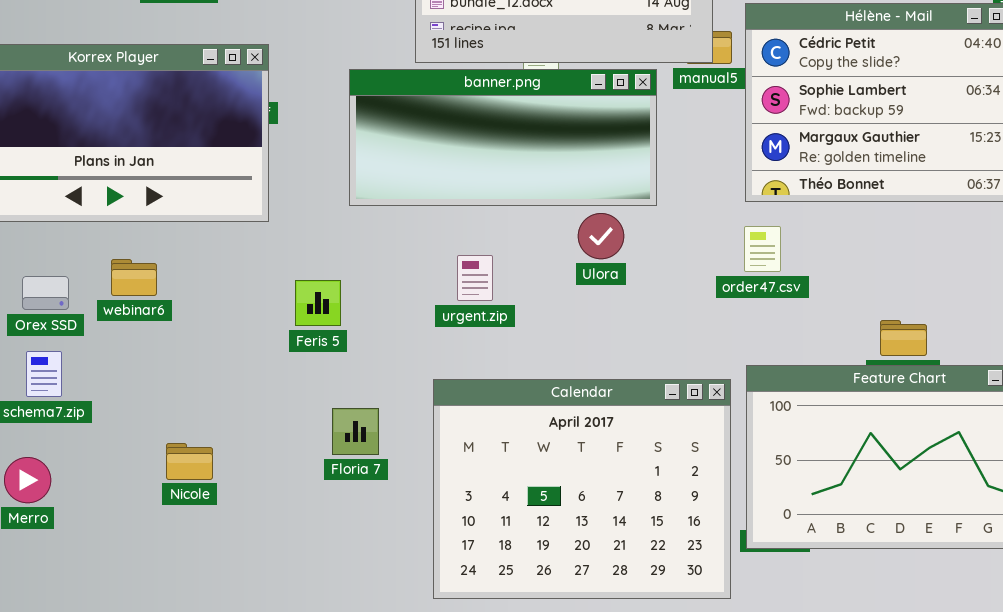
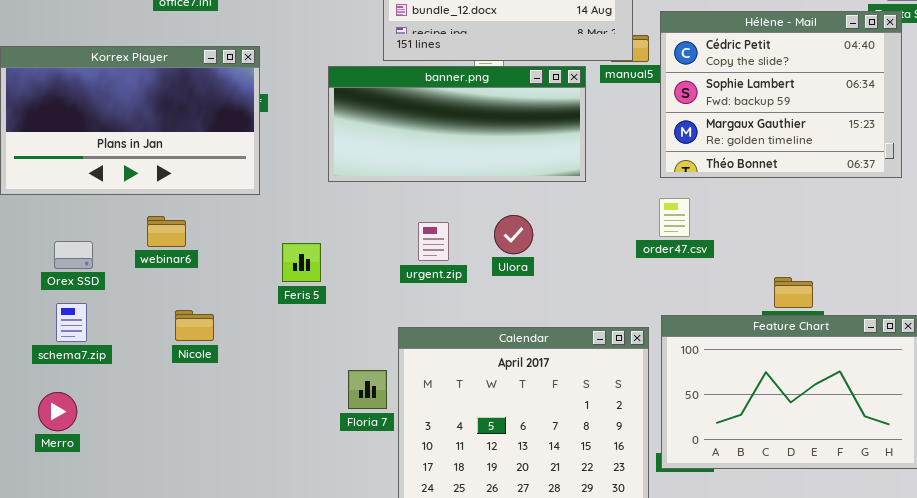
Ulora: [578,213,624,259] -> [494,215,533,254], moved
webinar6: [111,259,157,296] -> [147,216,186,247], moved
Floria 7: [332,408,379,455] -> [348,370,387,409], moved
Nicole: [166,443,213,480] -> [175,310,214,341], moved

